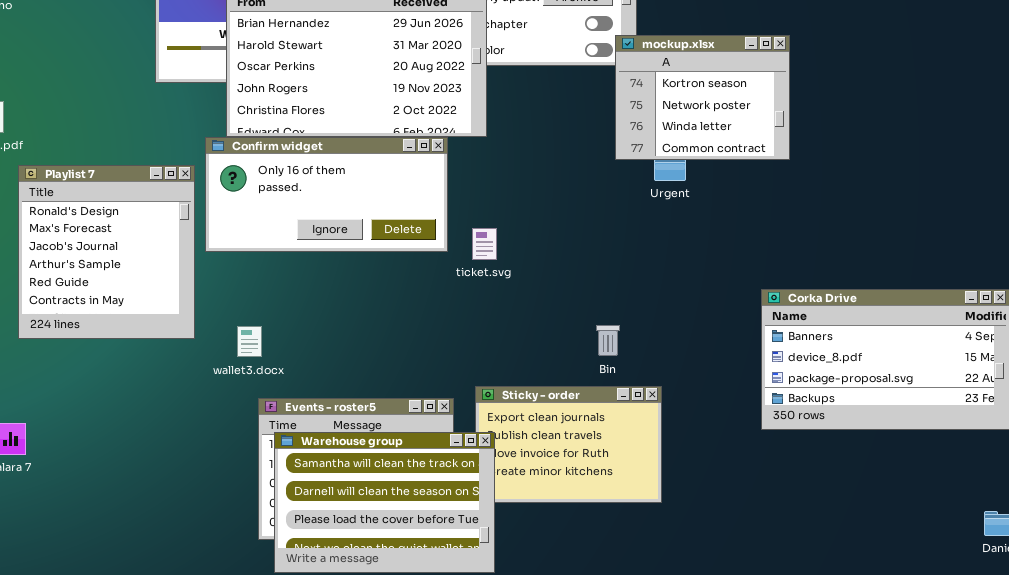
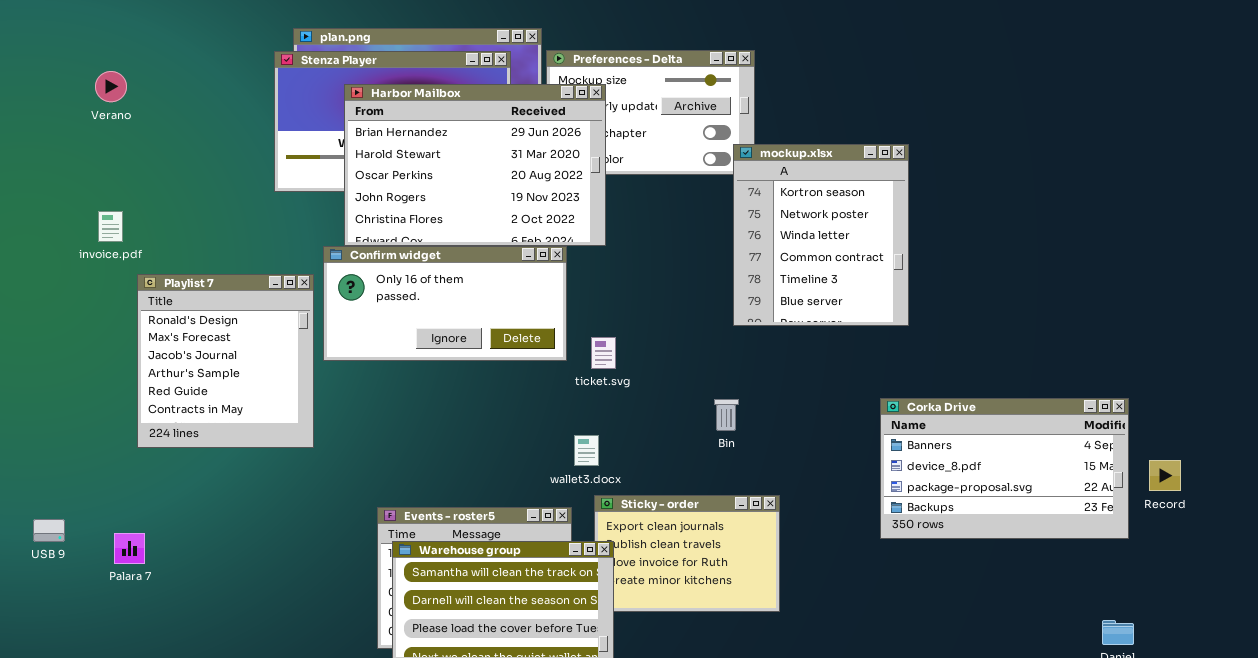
mockup.xlsx: [615,35,790,160] -> [733,144,909,326], resized
Bin: [596,325,620,356] -> [714,399,739,431], moved
wallet3.docx: [237,326,262,357] -> [574,435,599,466], moved

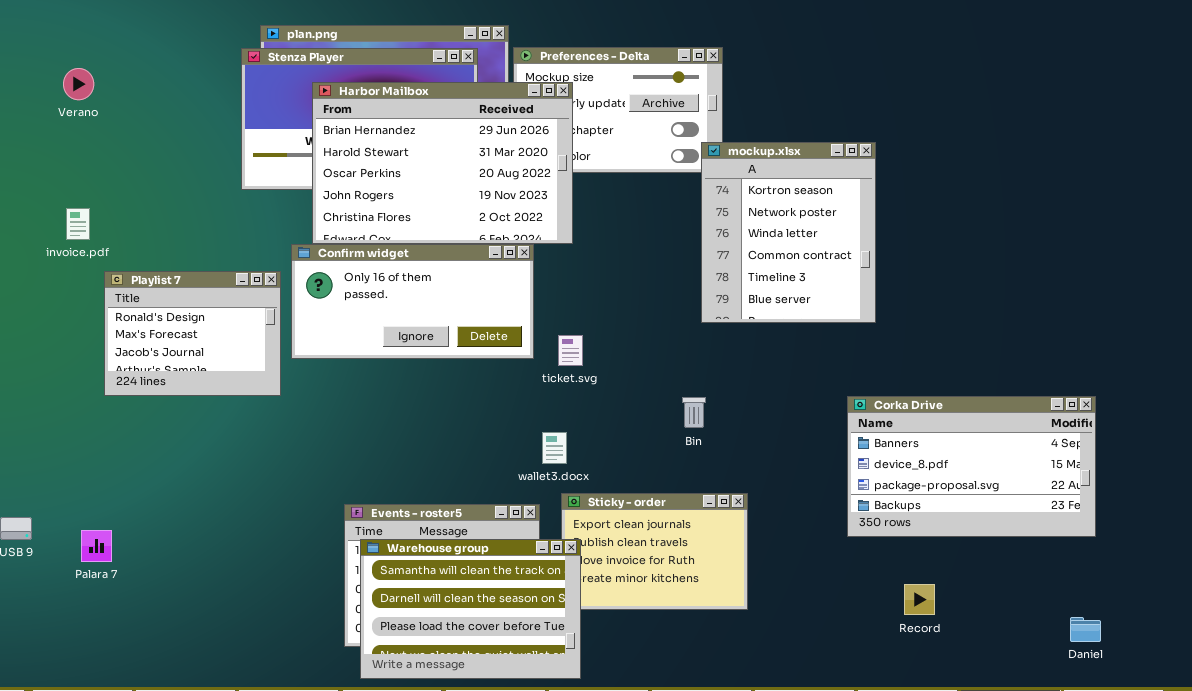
Playlist 7: [137,274,314,448] -> [104,271,281,396], resized
Record: [1149,460,1181,491] -> [904,584,935,615], moved

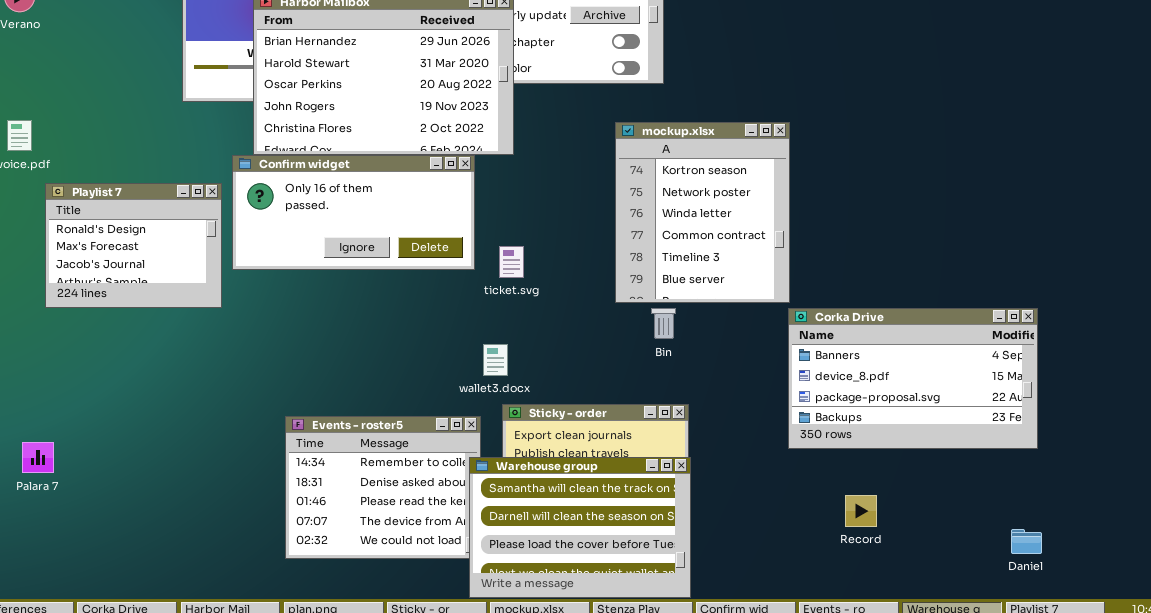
mockup.xlsx: [701,142,876,323] -> [615,122,790,303], moved
Bin: [682,397,706,428] -> [651,308,676,339], moved
Warehouse group: [360,539,581,679] -> [469,457,691,598], moved

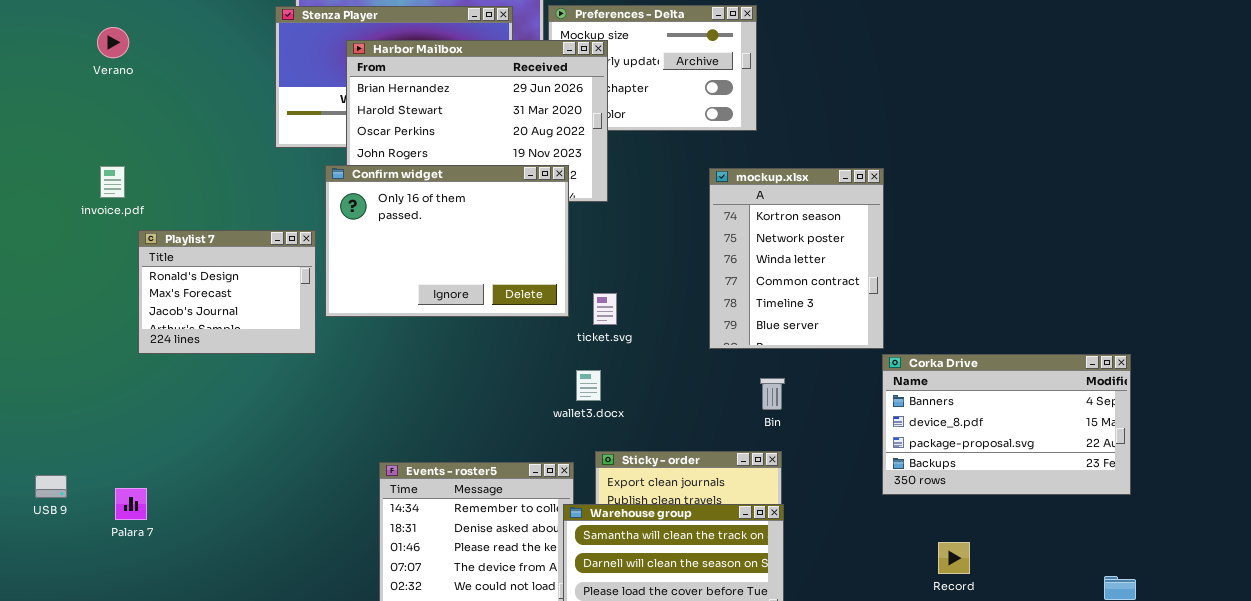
Confirm widget: [232,155,475,270] -> [325,165,569,317], resized
Bin: [651,308,676,339] -> [760,378,785,410], moved
wallet3.docx: [483,344,508,376] -> [576,370,601,401], moved

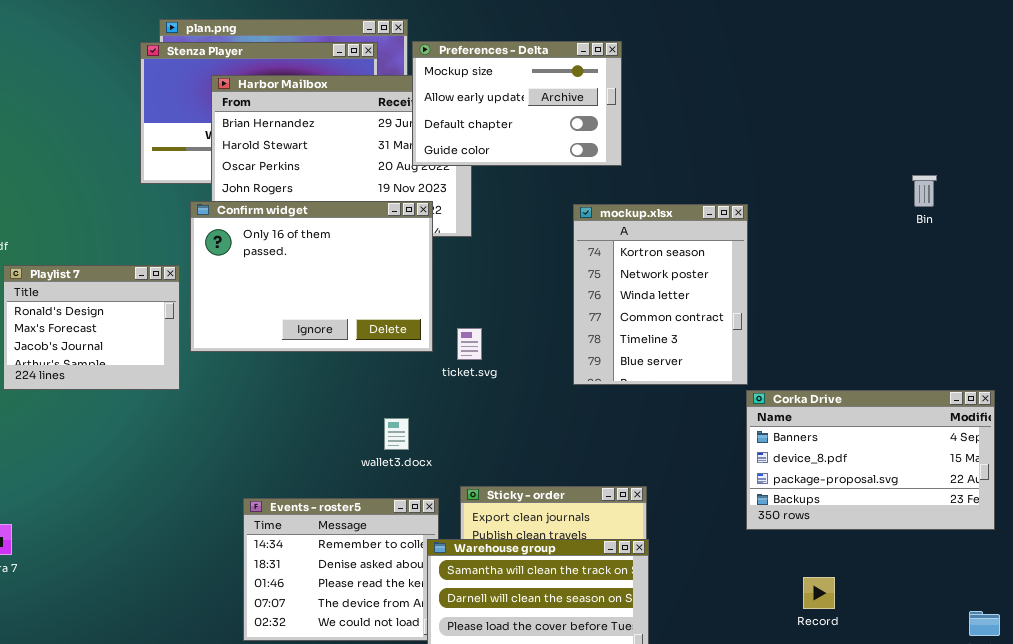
Preferences - Delta: [548,5,757,131] -> [412,41,622,166], raised
wallet3.docx: [576,370,601,401] -> [384,418,409,450], moved
Bin: [760,378,785,410] -> [912,175,937,207], moved

